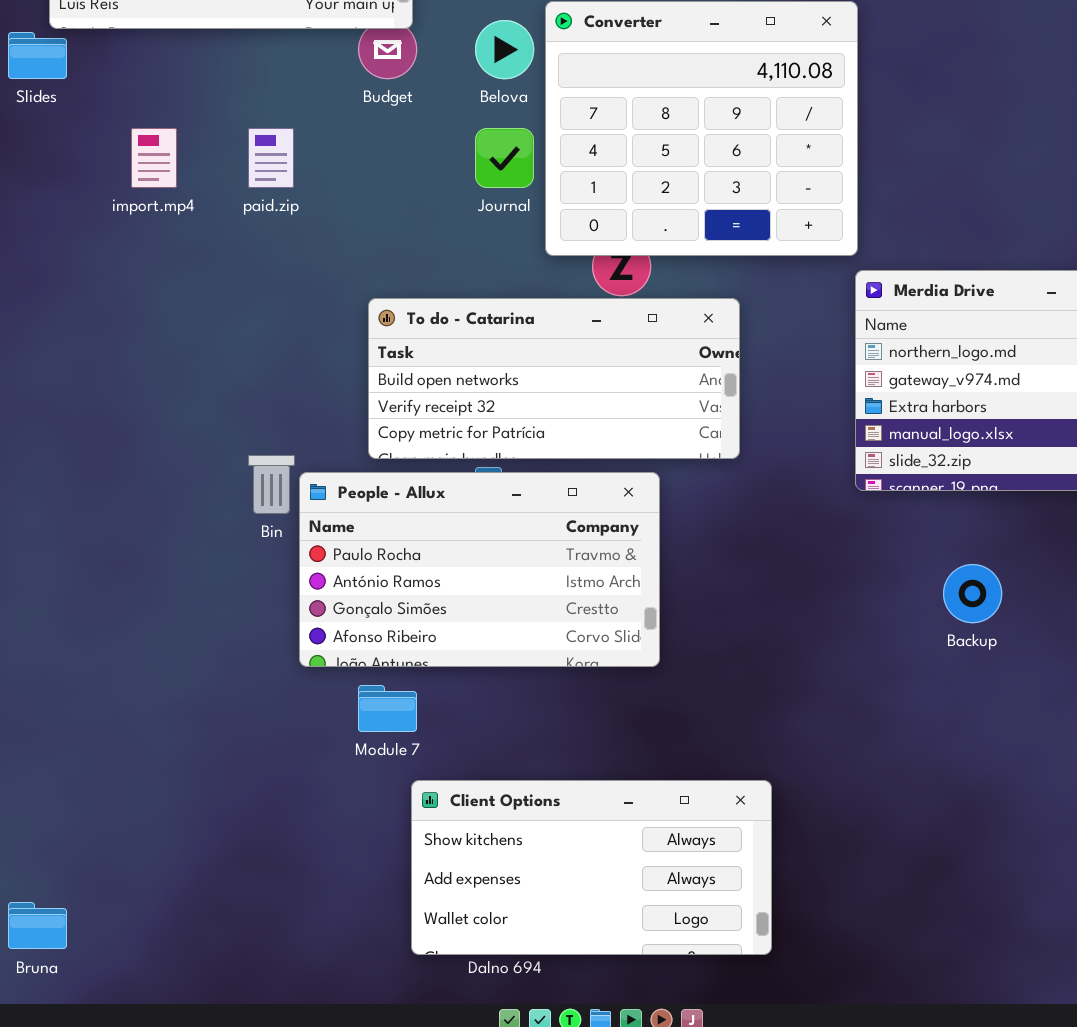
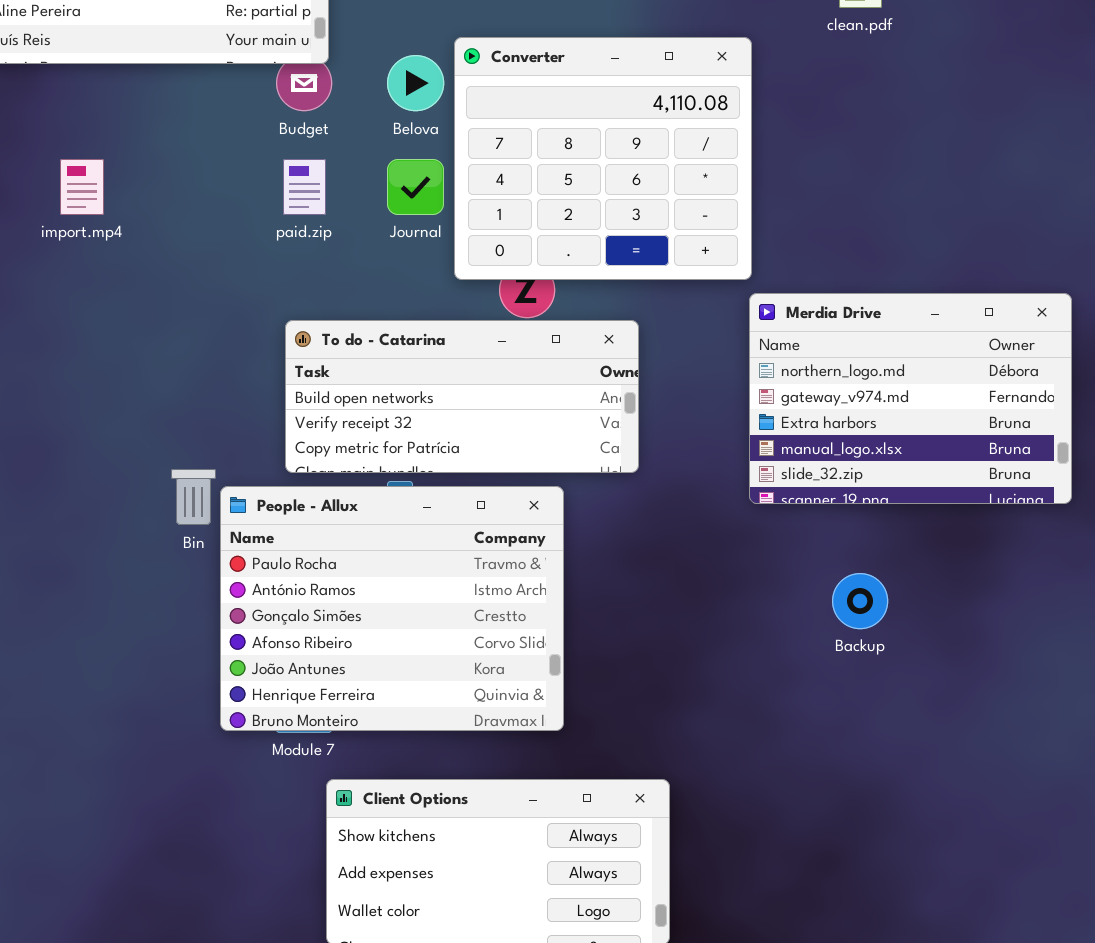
paid.zip: [248,128,294,188] -> [283,159,326,215], moved
People - Allux: [299,472,660,667] -> [220,486,564,731], resized

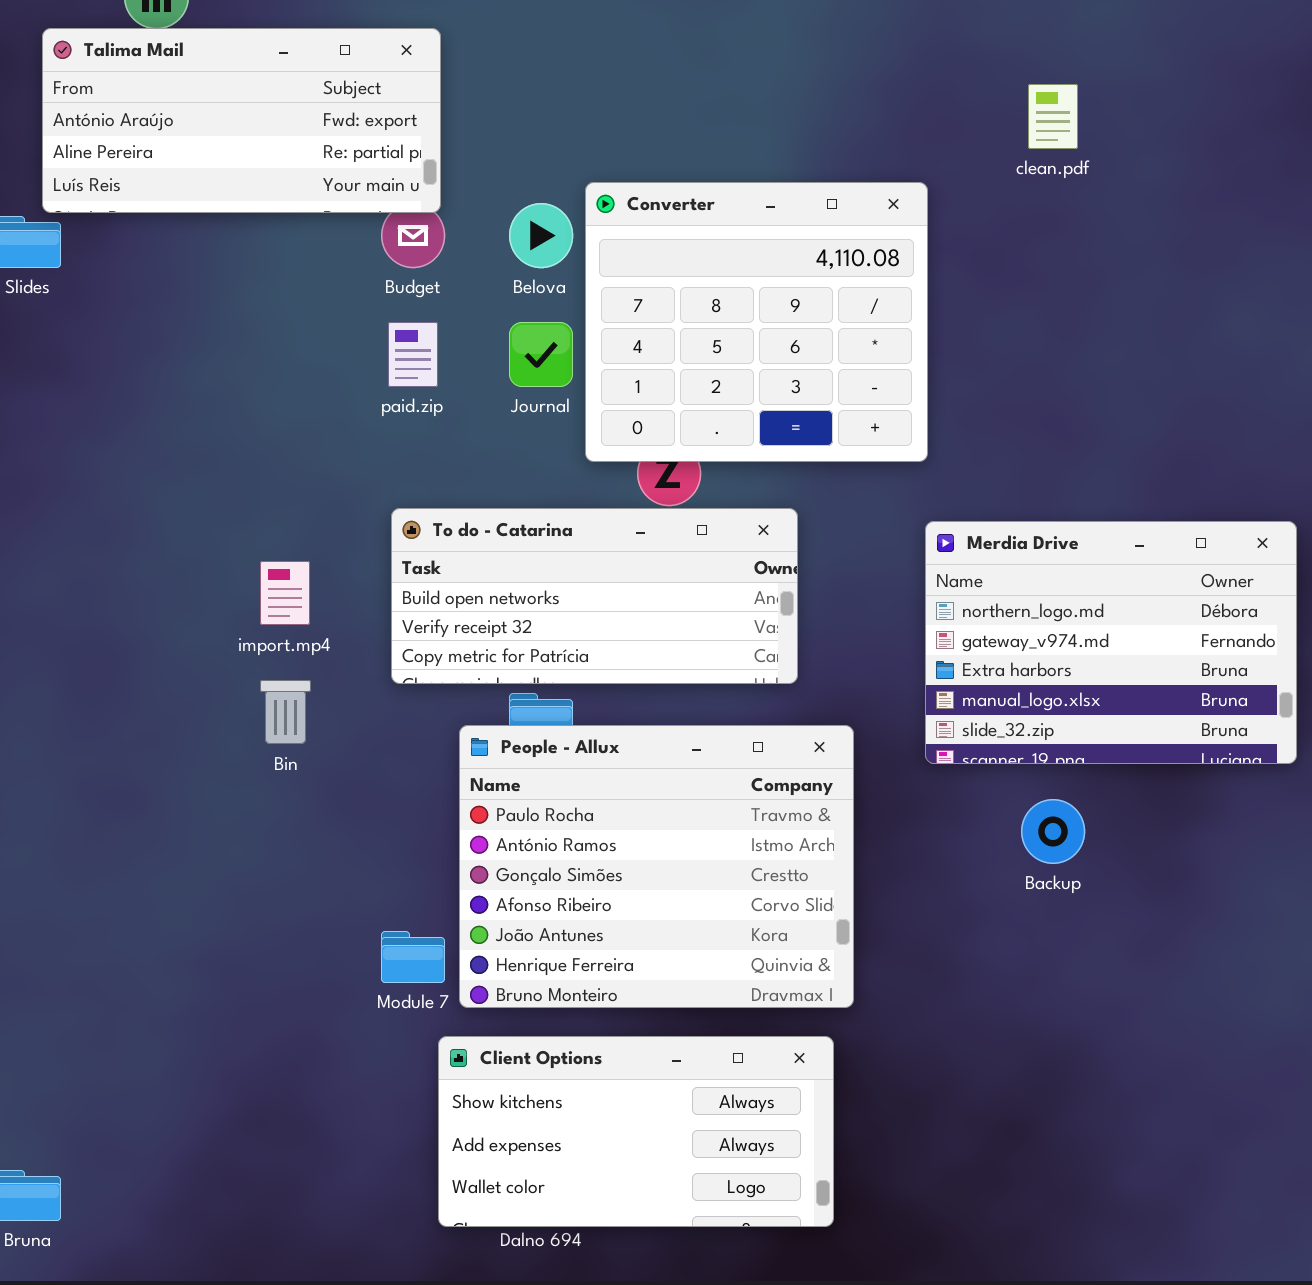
import.mp4: [60,159,104,215] -> [260,561,310,625], moved
Merdia Drive: [749,293,1072,504] -> [925,521,1297,764], moved
People - Allux: [220,486,564,731] -> [459,725,854,1008], moved

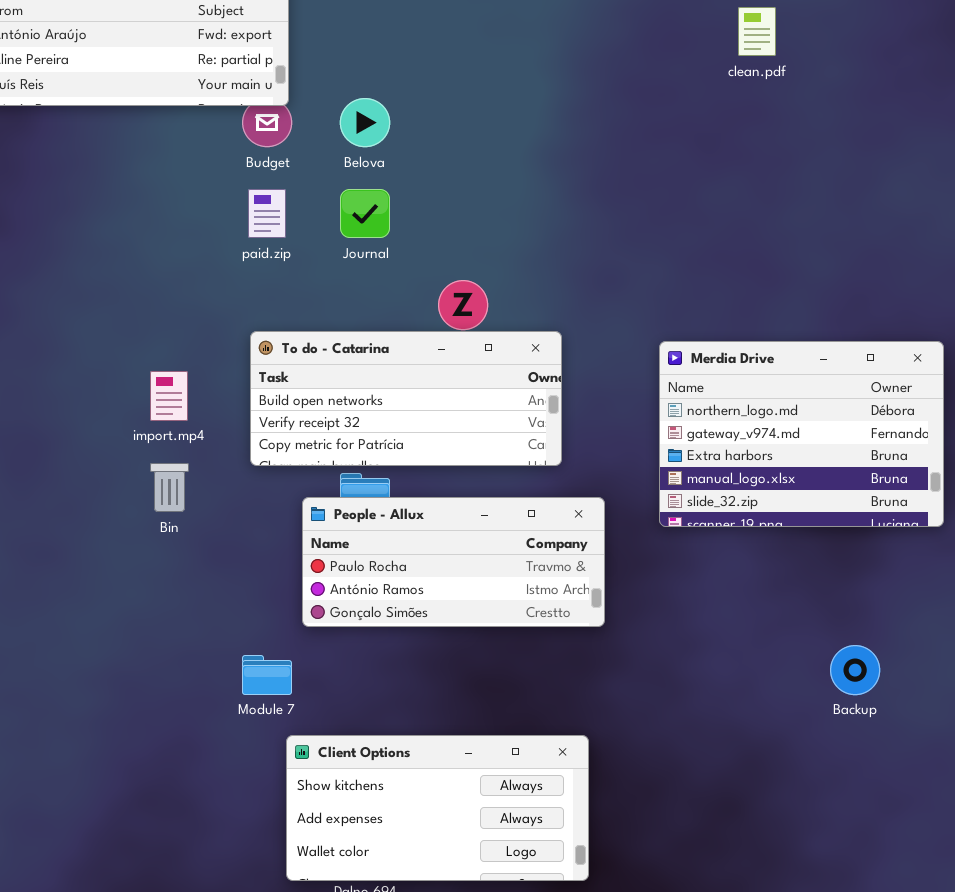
Converter: [585,182,928,462] -> none, closed
People - Allux: [459,725,854,1008] -> [302,497,605,627], resized
Backup: [1021,799,1085,864] -> [830,645,880,695], moved

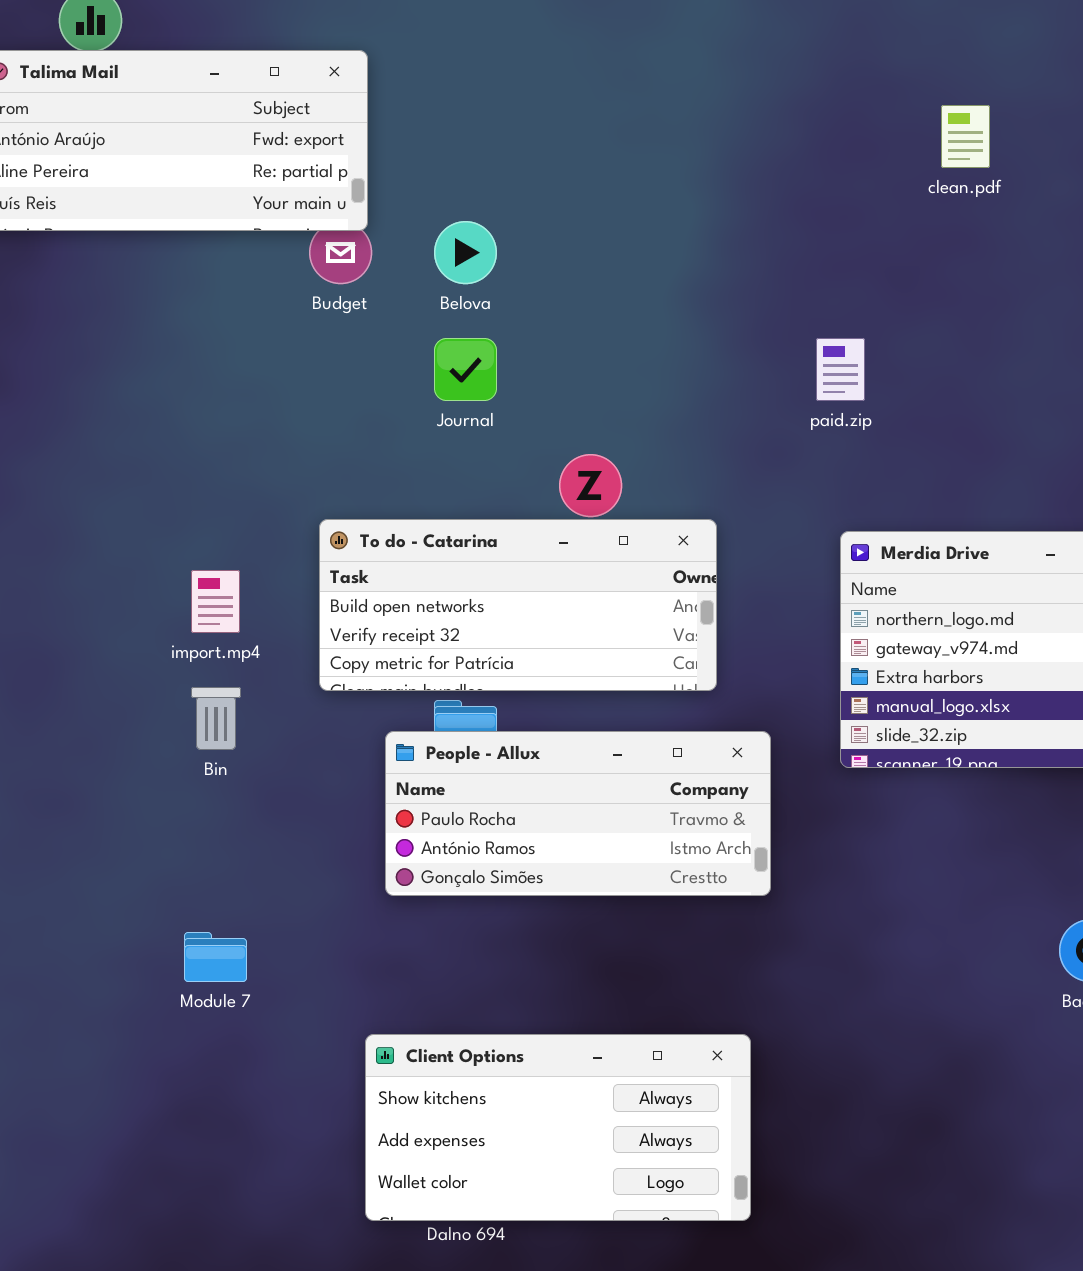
paid.zip: [248,189,286,238] -> [816,338,865,401], moved
Module 7: [242,655,292,695] -> [184,932,247,982], moved

